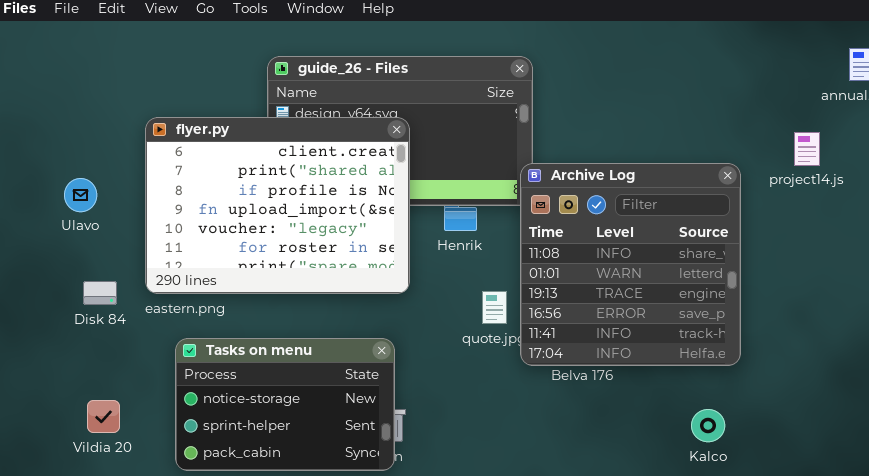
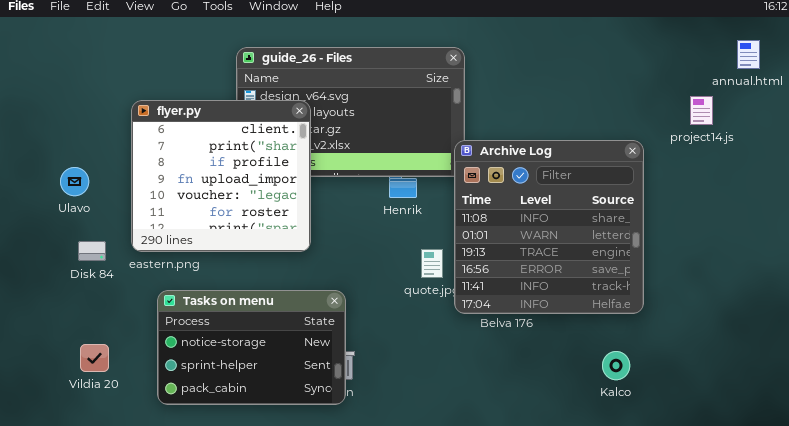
flyer.py: [145,117,410,294] -> [131,100,311,252], resized
project14.js: [794,132,820,166] -> [690,96,713,125], moved
Ulavo: [64,178,97,212] -> [60,167,89,196], moved

